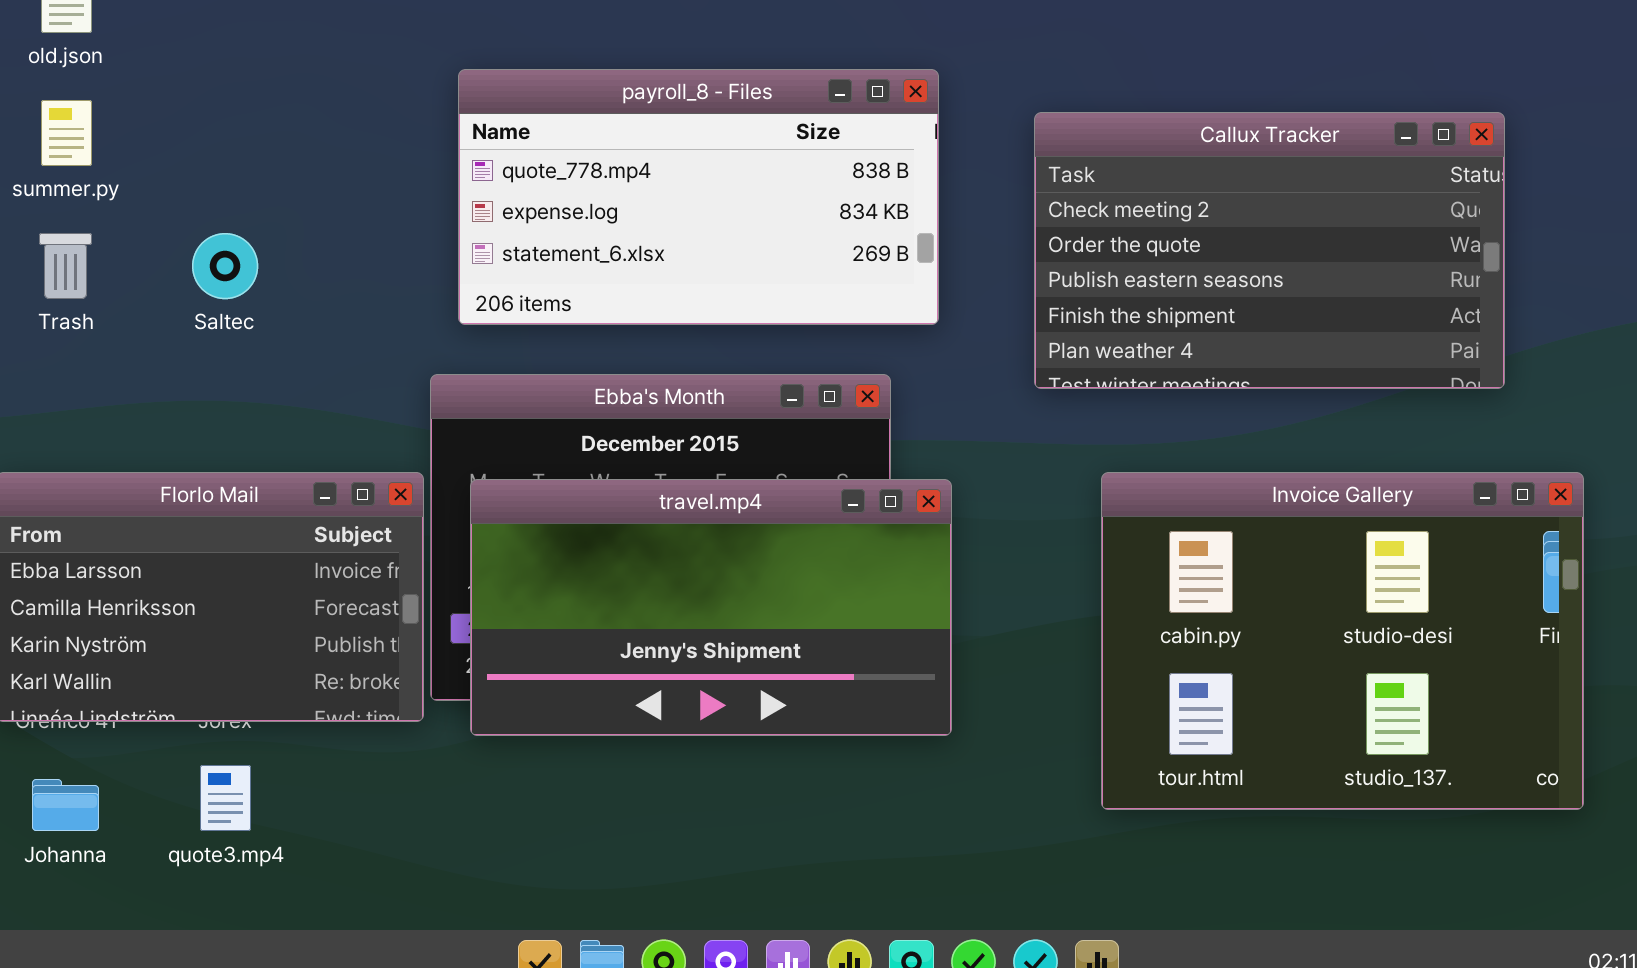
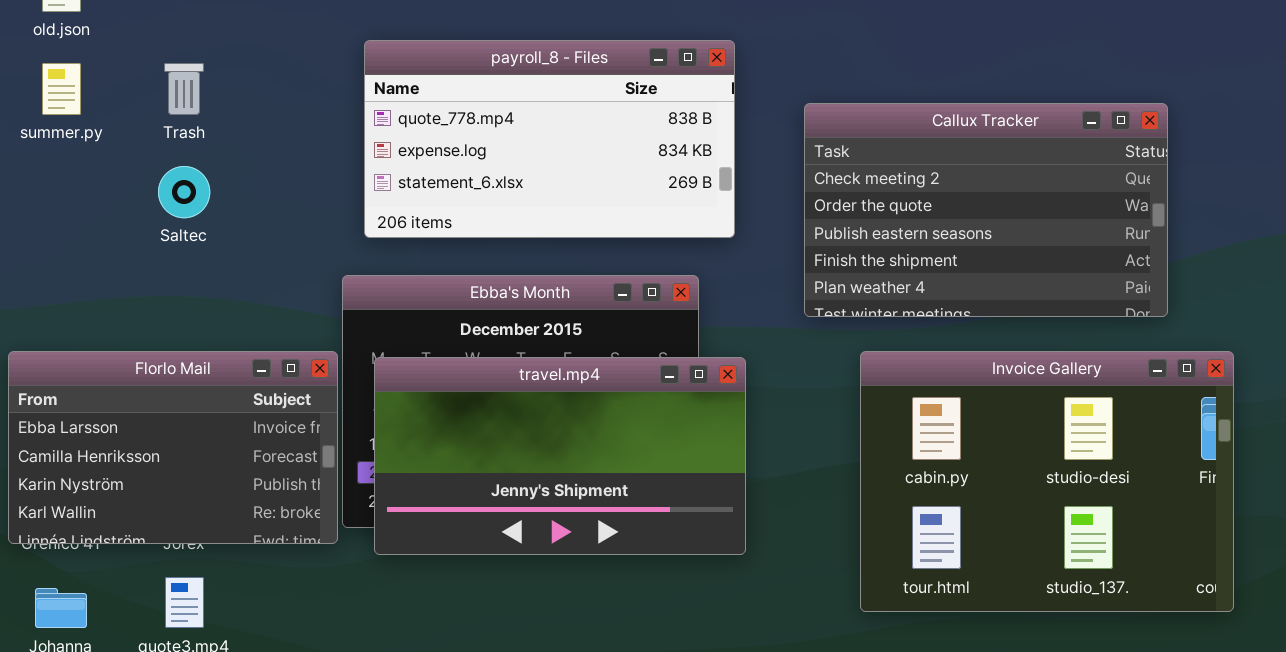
Callux Tracker: [1034,112,1505,389] -> [804,103,1168,317], moved
Trash: [39,233,92,299] -> [164,63,204,115], moved

